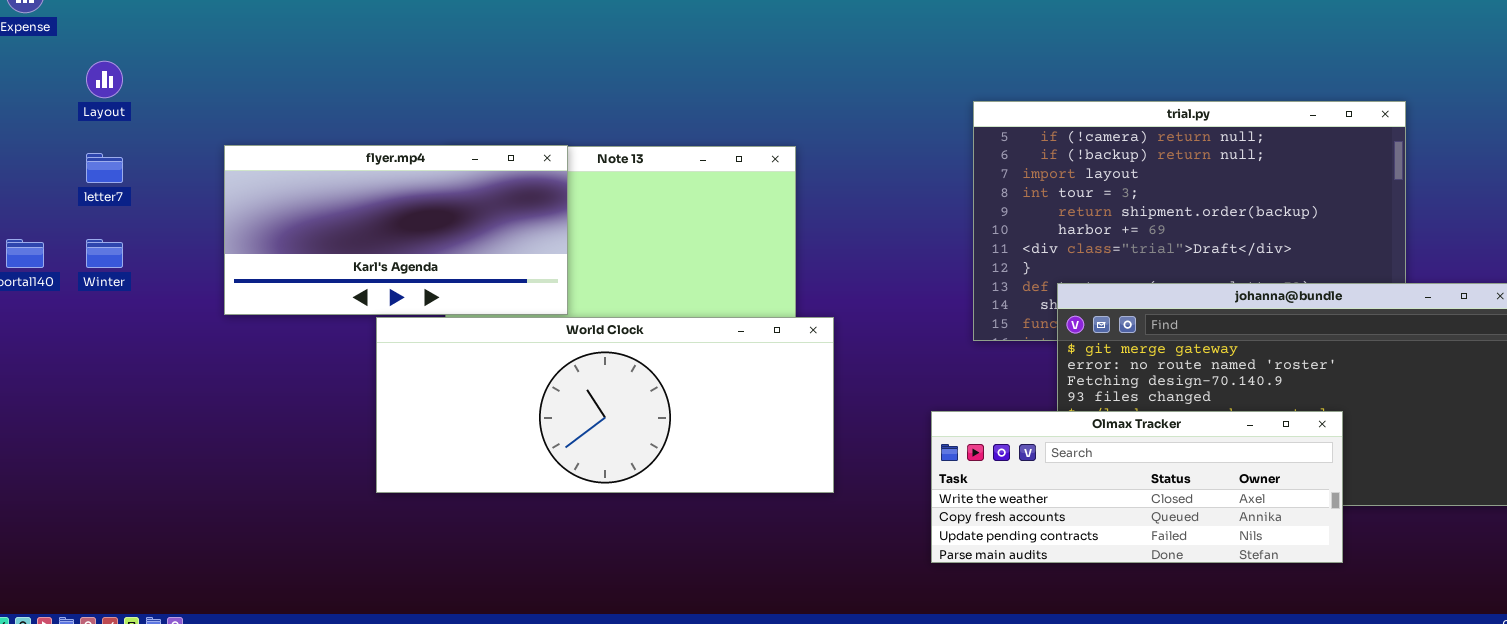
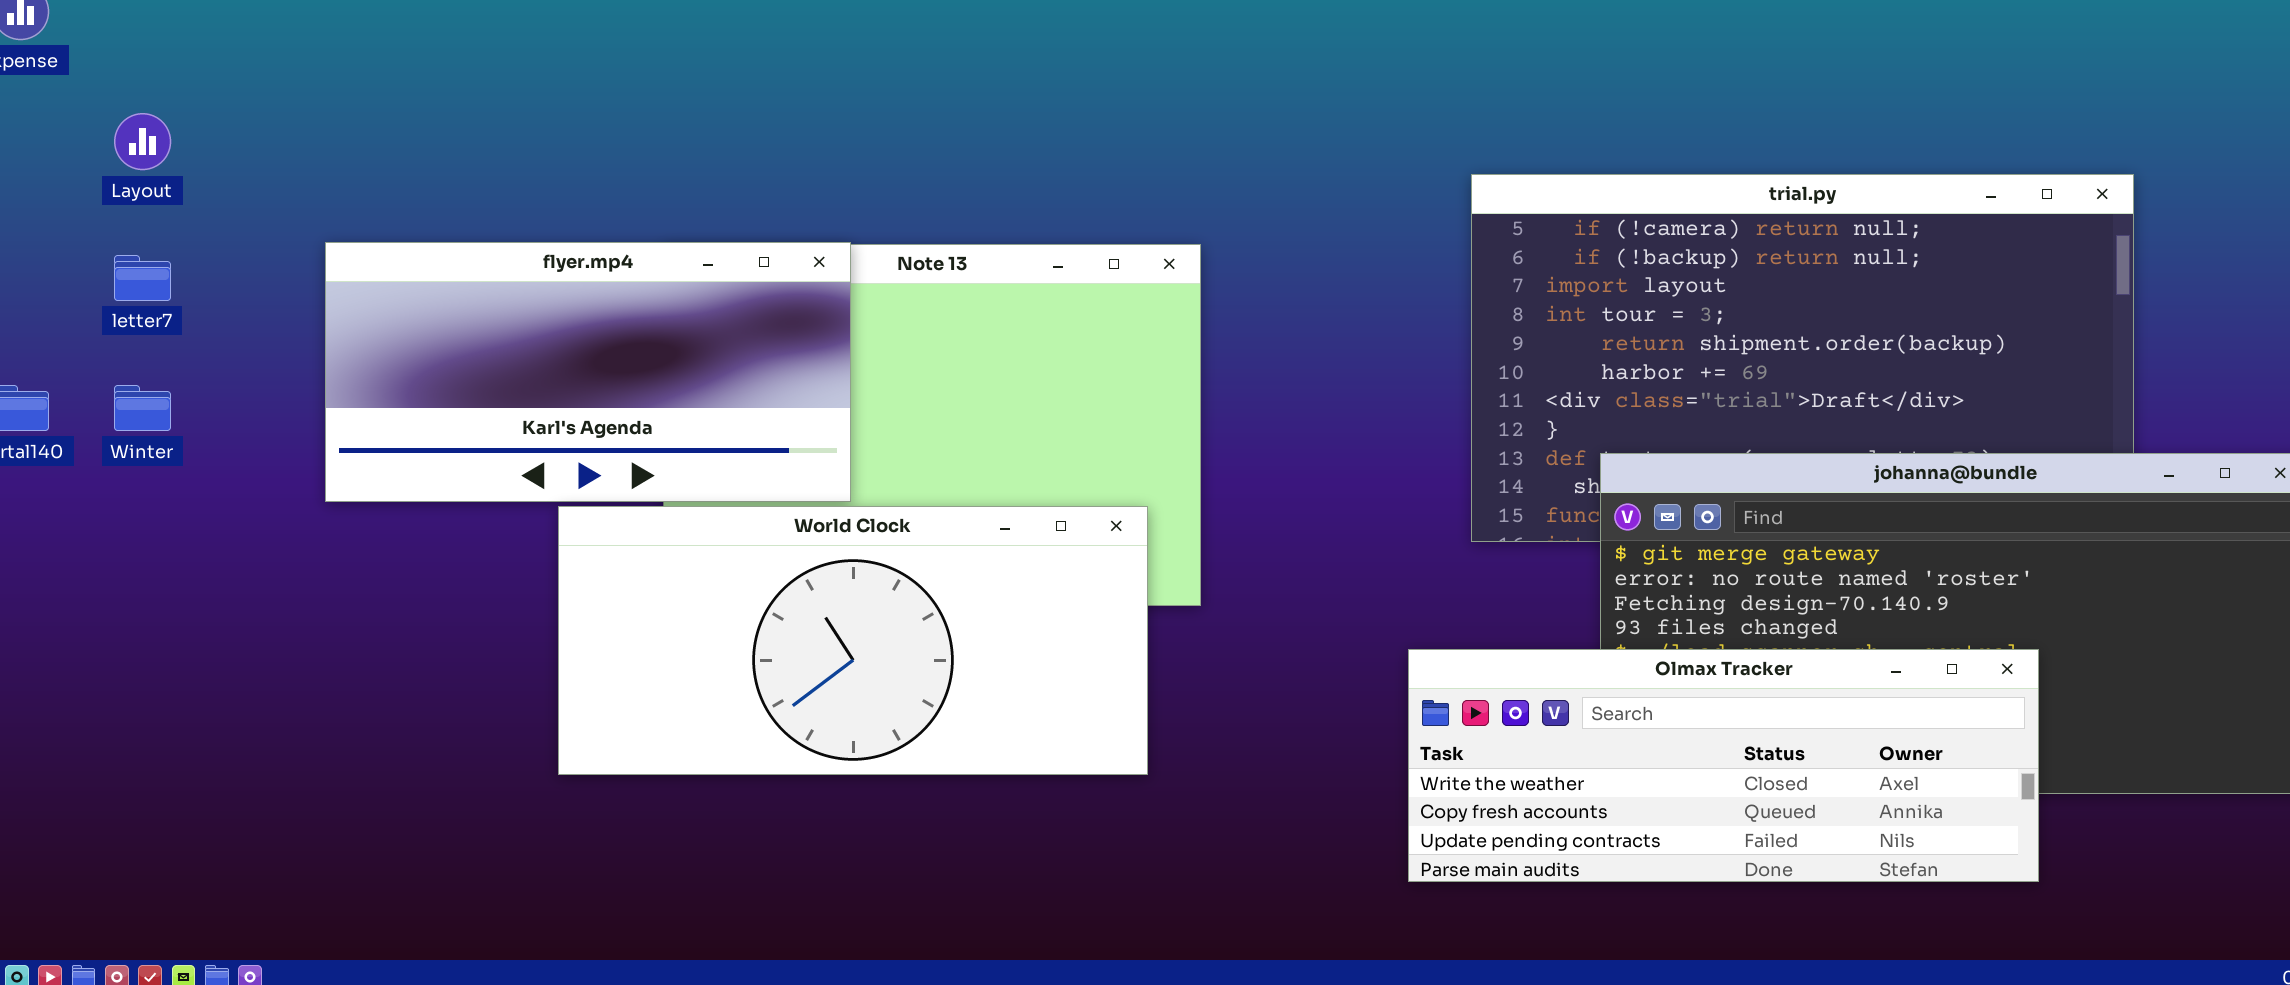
World Clock: [376,317,834,493] -> [558,506,1148,775], resized

